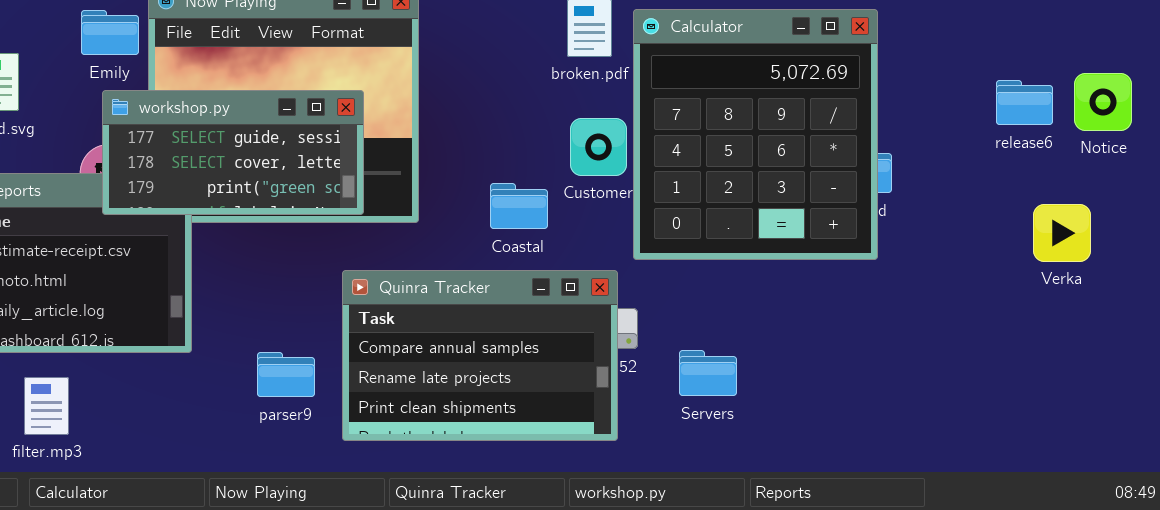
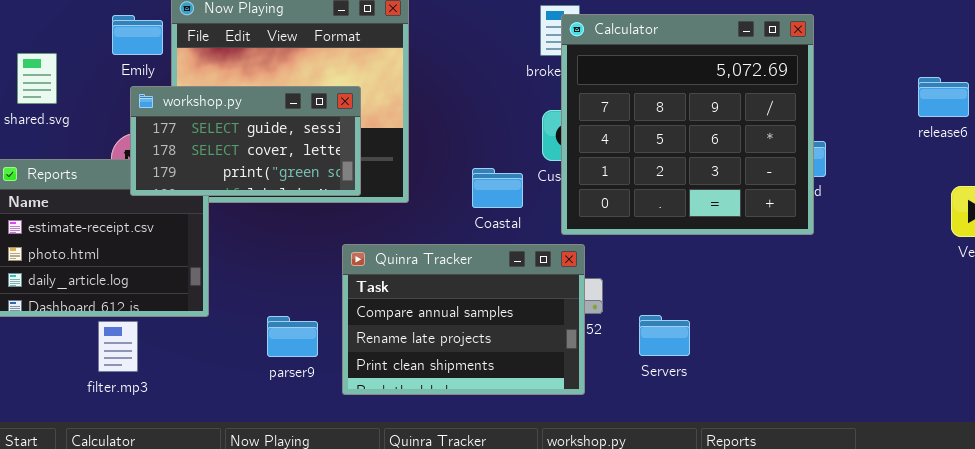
Calculator: [633,9,878,260] -> [561,14,814,235], resized
filter.mp3: [24,377,69,435] -> [98,321,138,372], moved

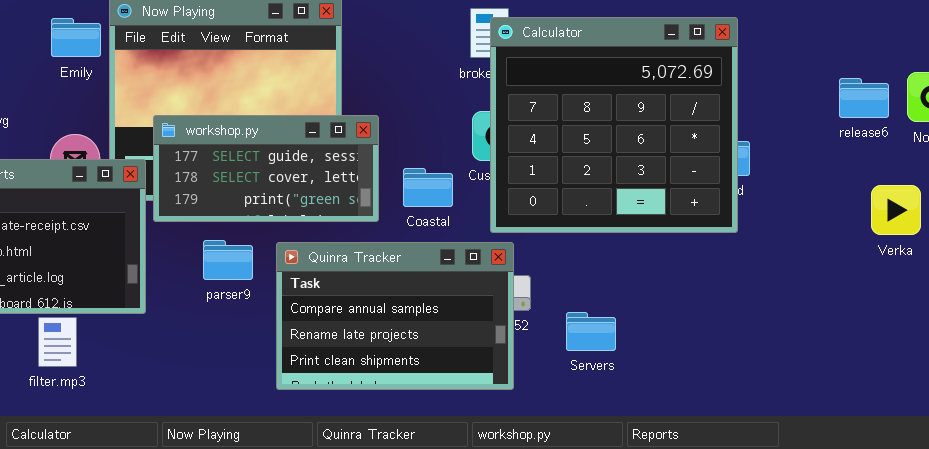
workshop.py: [130,86,361,196] -> [153,115,379,222], moved
parser9: [267,316,318,357] -> [203,240,253,280], moved

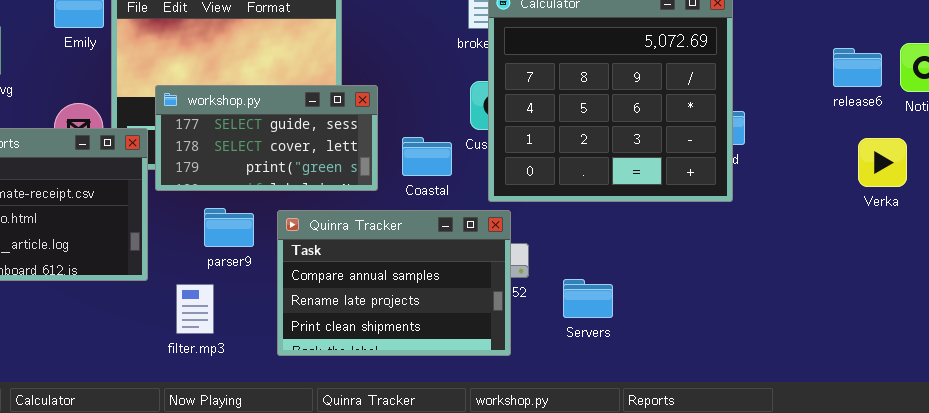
Verka: [871,185,921,235] -> [858,138,907,187], moved
filter.mp3: [38,317,77,367] -> [176,284,214,334], moved

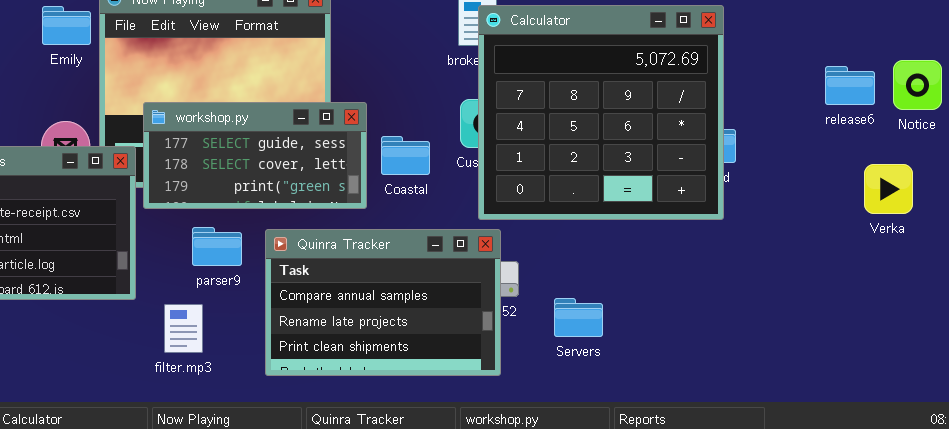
Coastal: [402,137,452,176] -> [381,136,430,175], moved
Verka: [858,138,907,187] -> [864,164,913,214], moved

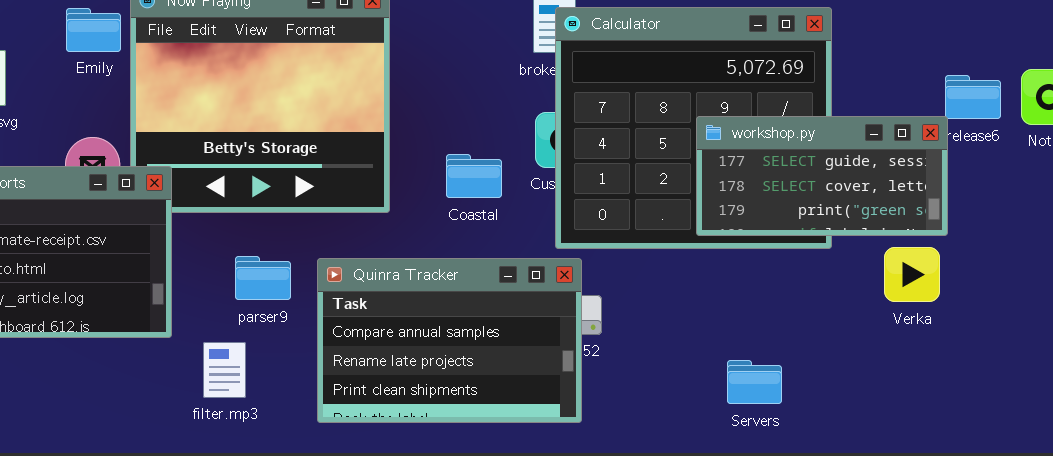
workshop.py: [143,102,367,209] -> [696,116,948,236], moved
Verka: [864,164,913,214] -> [884,247,940,302], moved
Servers: [554,298,603,337] -> [727,360,782,404], moved

